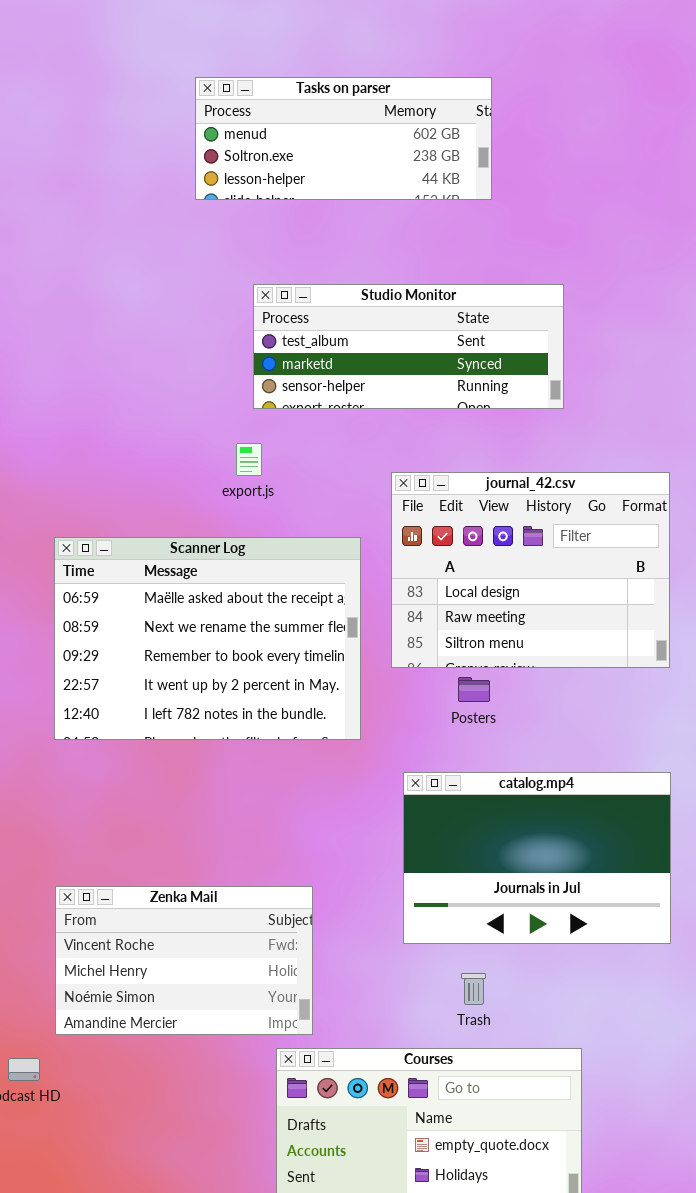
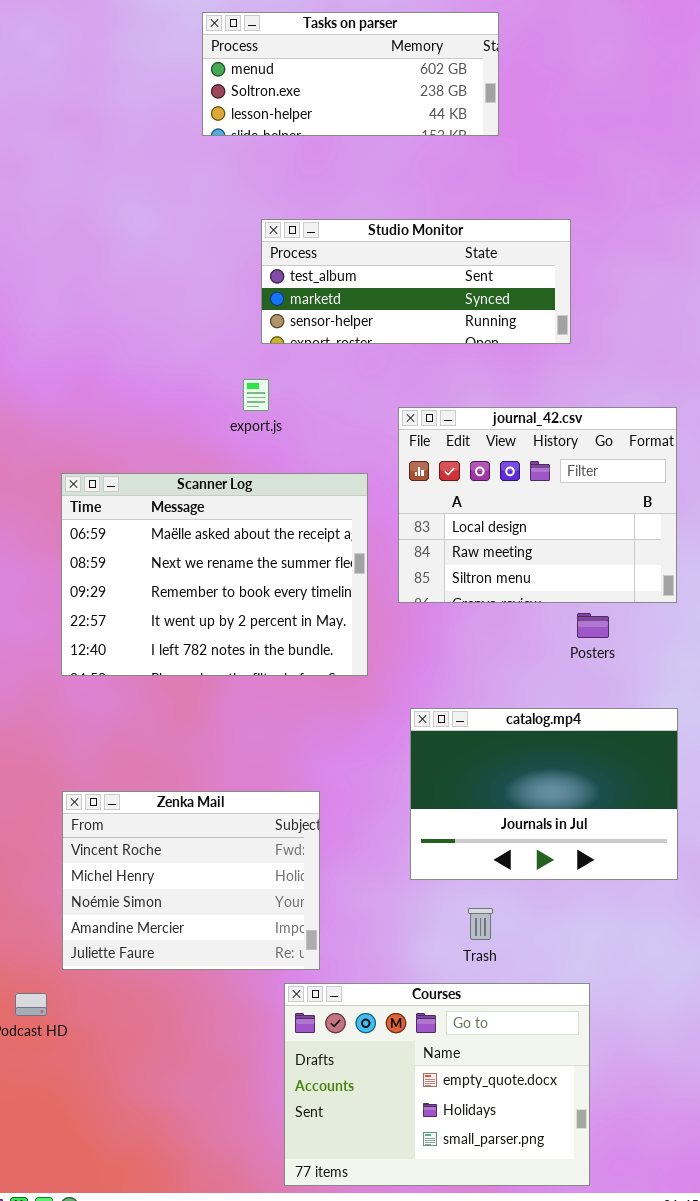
Posters: [458,677,490,702] -> [577,613,609,638], moved
Zenka Mail: [55,886,313,1035] -> [62,791,320,970], resized

